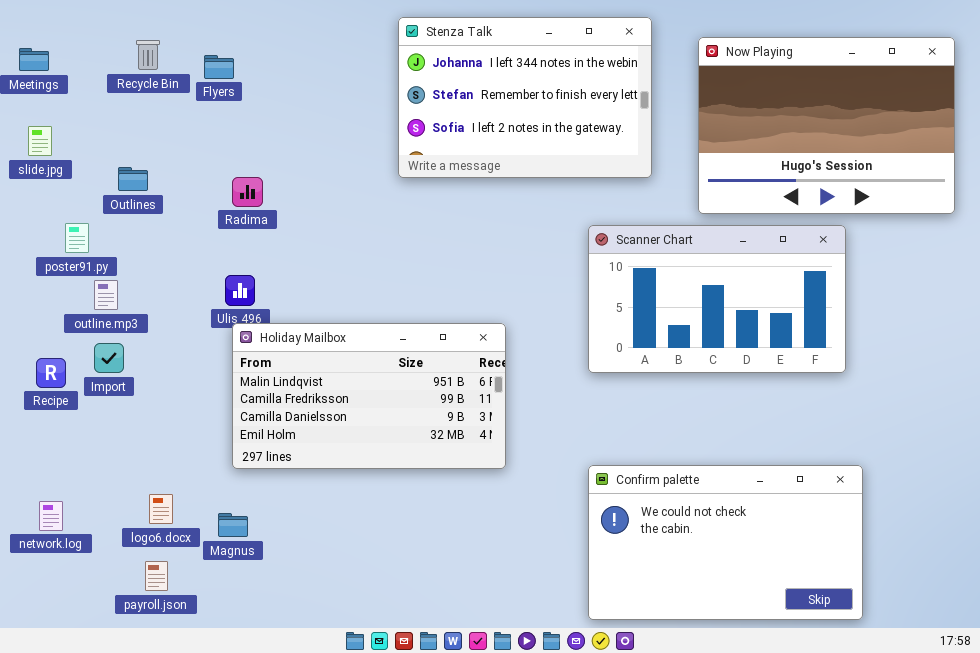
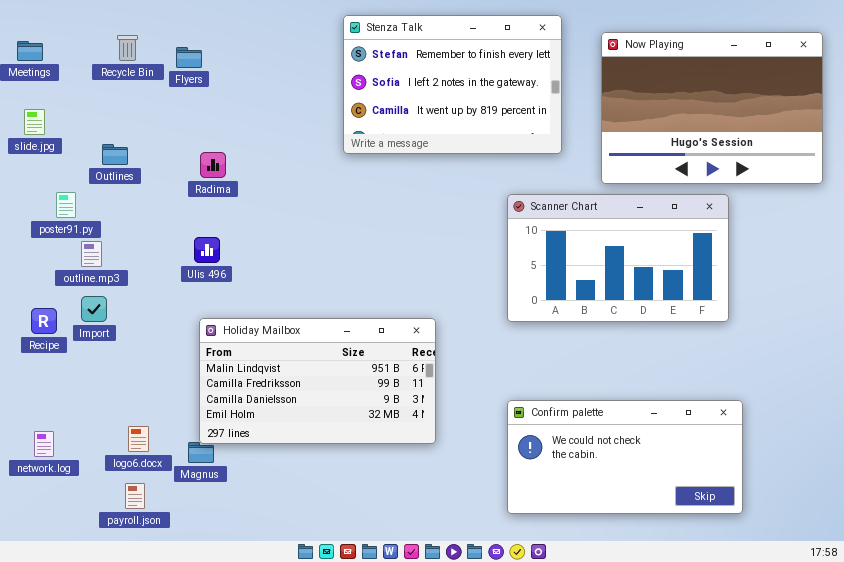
Stenza Talk: [398,17,652,178] -> [343,15,562,154], scrolled down 1 row
Holiday Mailbox: [232,323,506,469] -> [199,318,436,444], moved
Confirm palette: [588,465,863,620] -> [507,400,743,514], resized

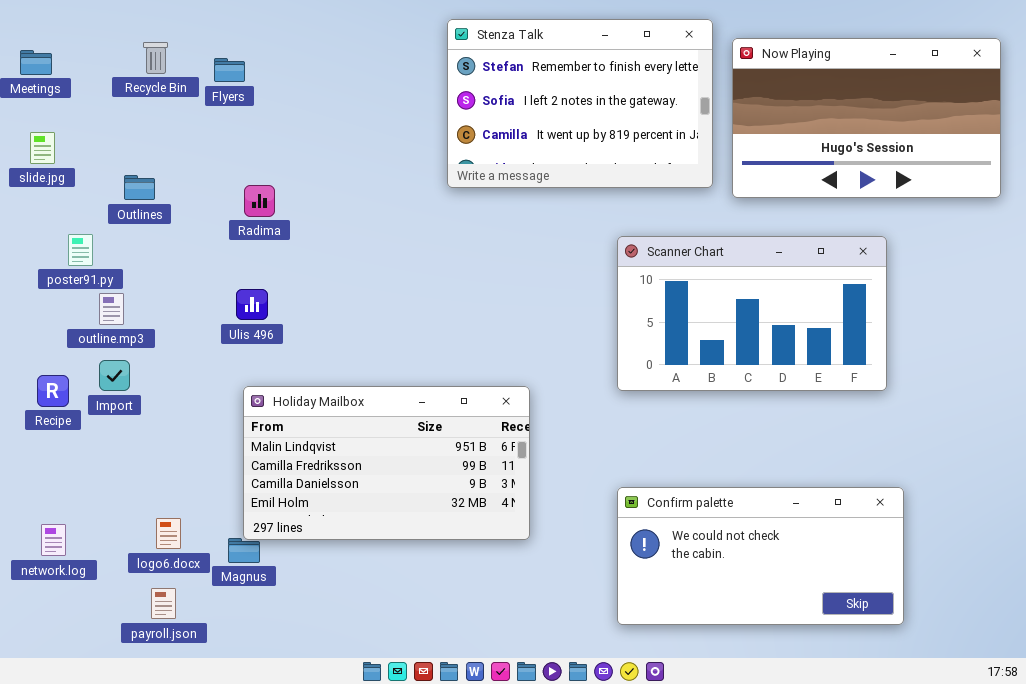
Stenza Talk: [343,15,562,154] -> [447,19,713,188], moved
Now Playing: [601,32,823,184] -> [732,38,1001,198], resized

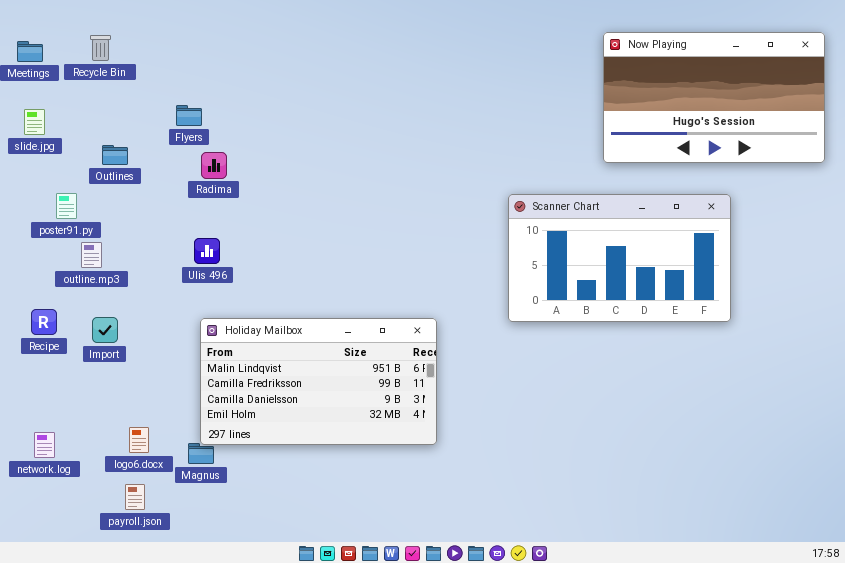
Stenza Talk: [447,19,713,188] -> none, closed
Recycle Bin: [143,42,168,74] -> [90,35,111,61], moved
Flyers: [214,58,245,82] -> [176,105,202,126], moved
Import: [99,360,130,391] -> [92,317,118,343], moved
Confirm palette: [617,487,904,625] -> none, closed

